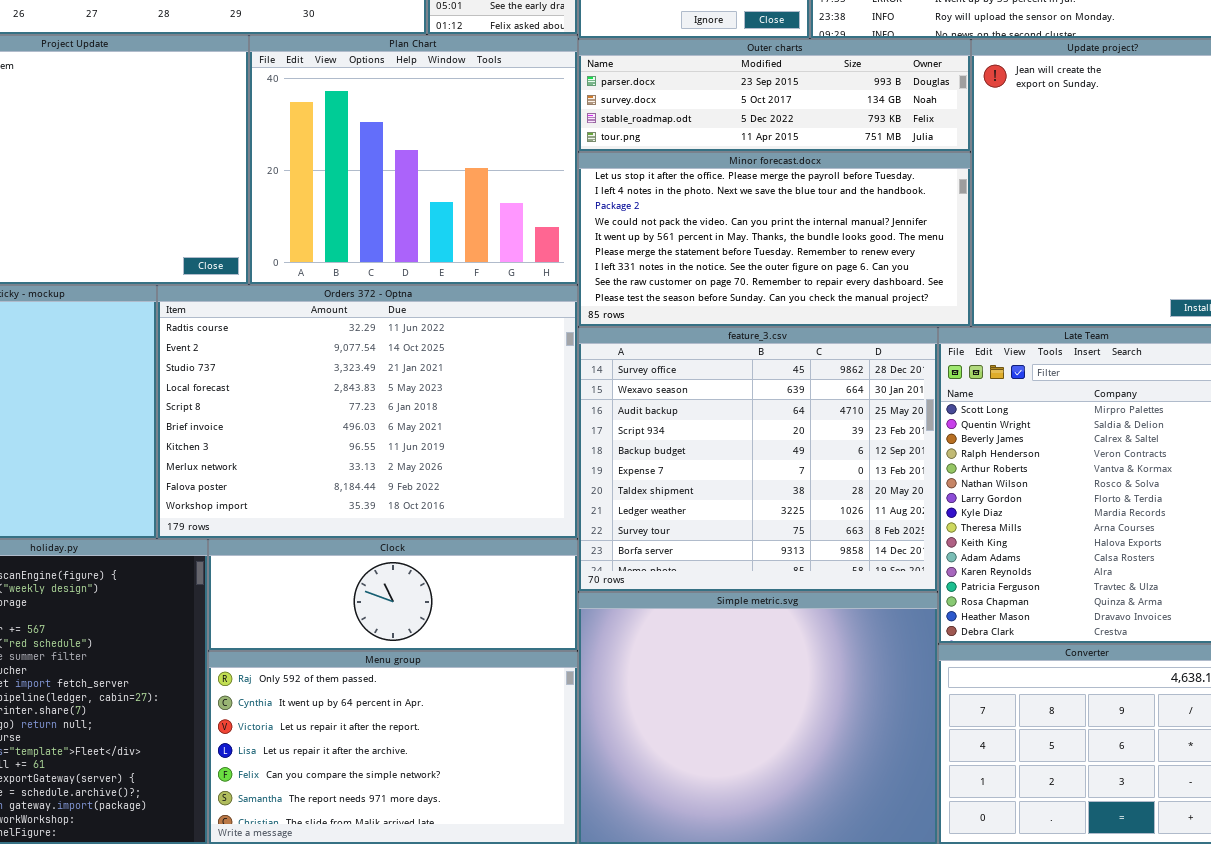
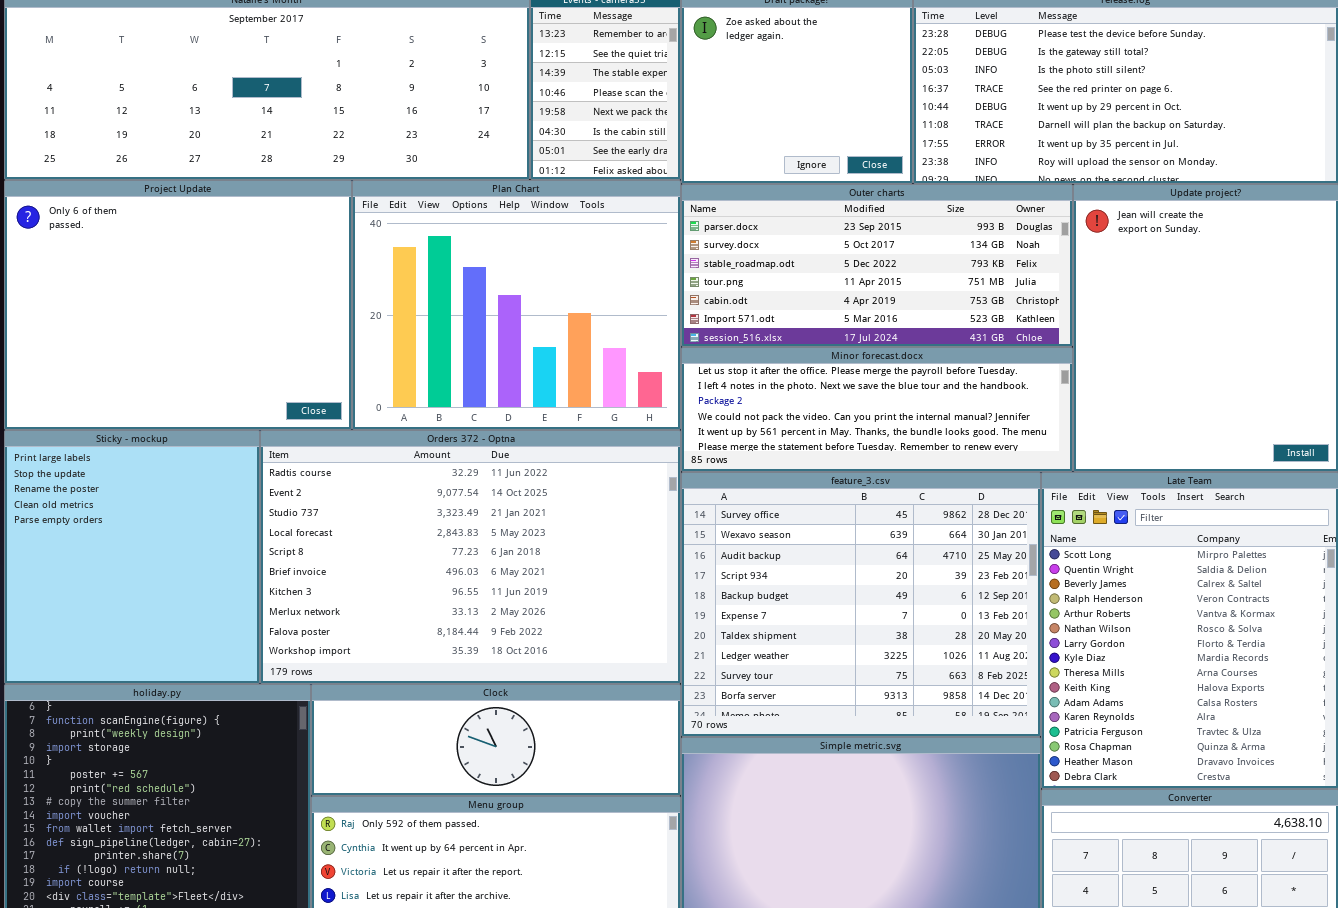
Outer charts: [578,39,971,152] -> [681,184,1073,347], resized
Minor forecast.docx: [578,152,971,327] -> [681,347,1073,472], resized

